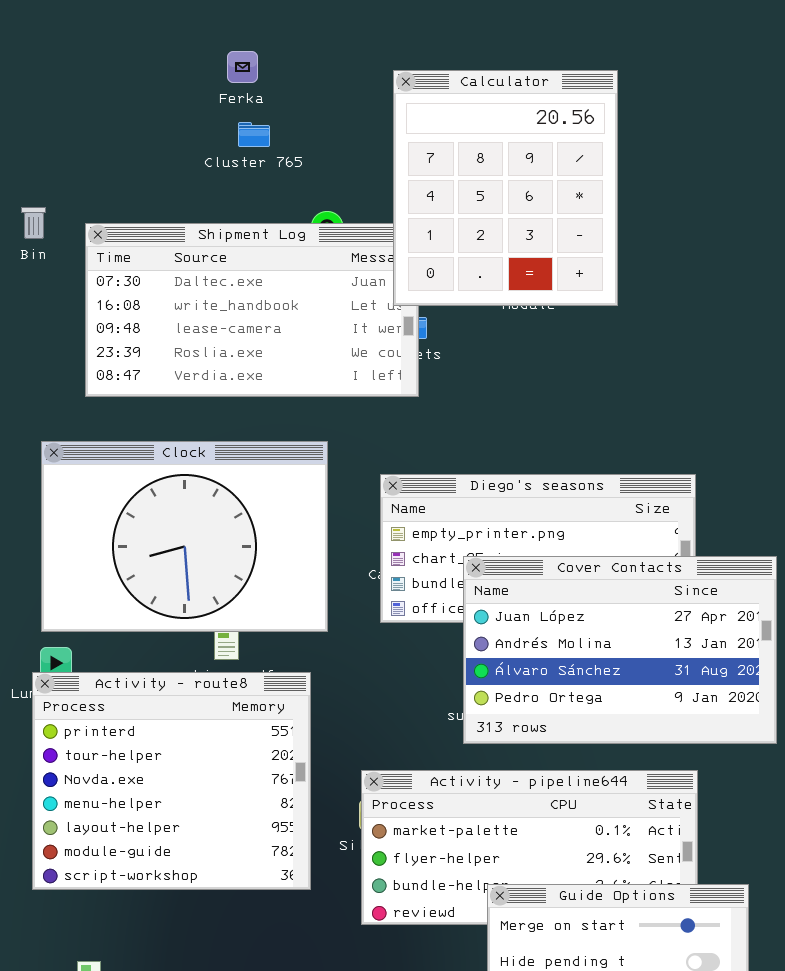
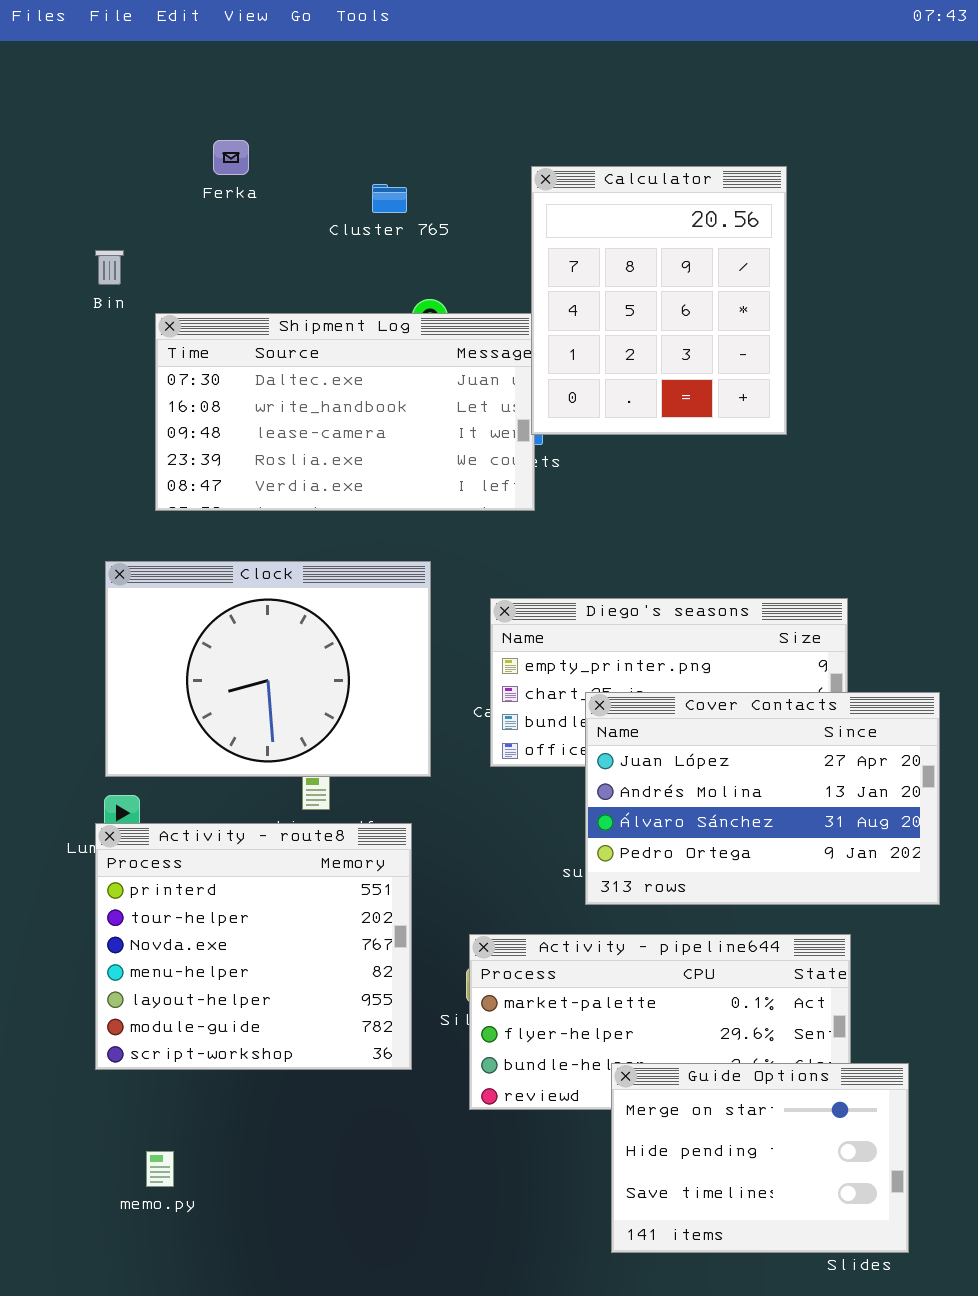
Ferka: [227,51,258,83] -> [213,140,249,175], moved
Calculator: [393,70,618,306] -> [531,166,787,435], moved
Cluster 765: [238,122,270,147] -> [372,184,407,213], moved
Bin: [21,207,46,239] -> [95,250,124,285], moved

